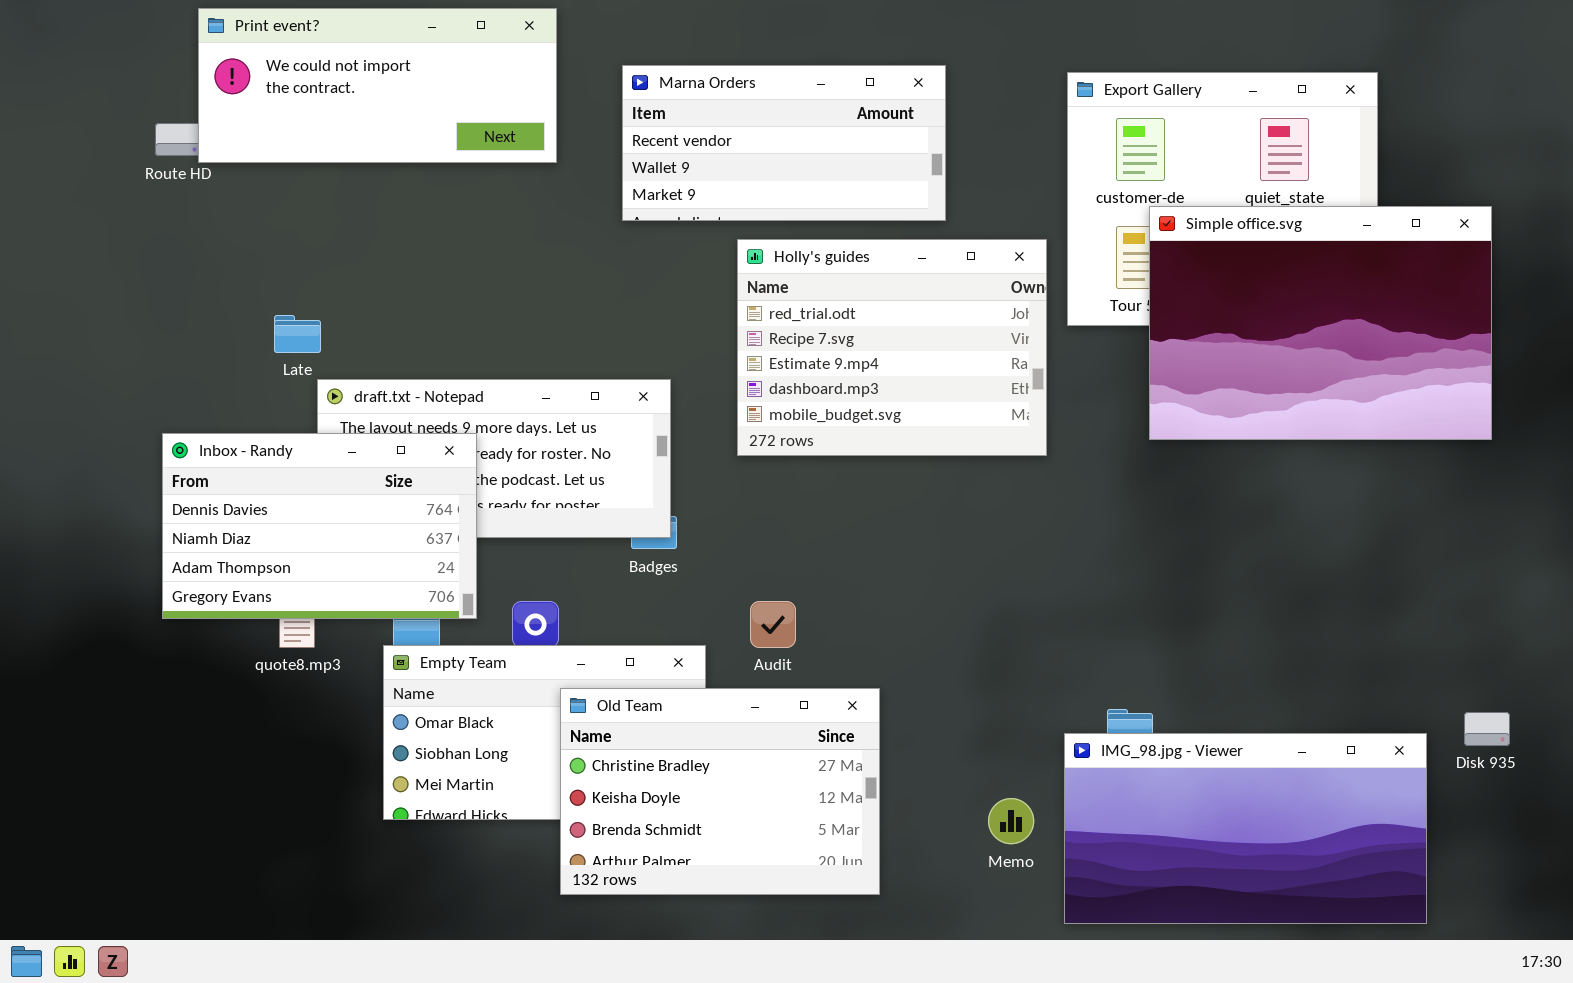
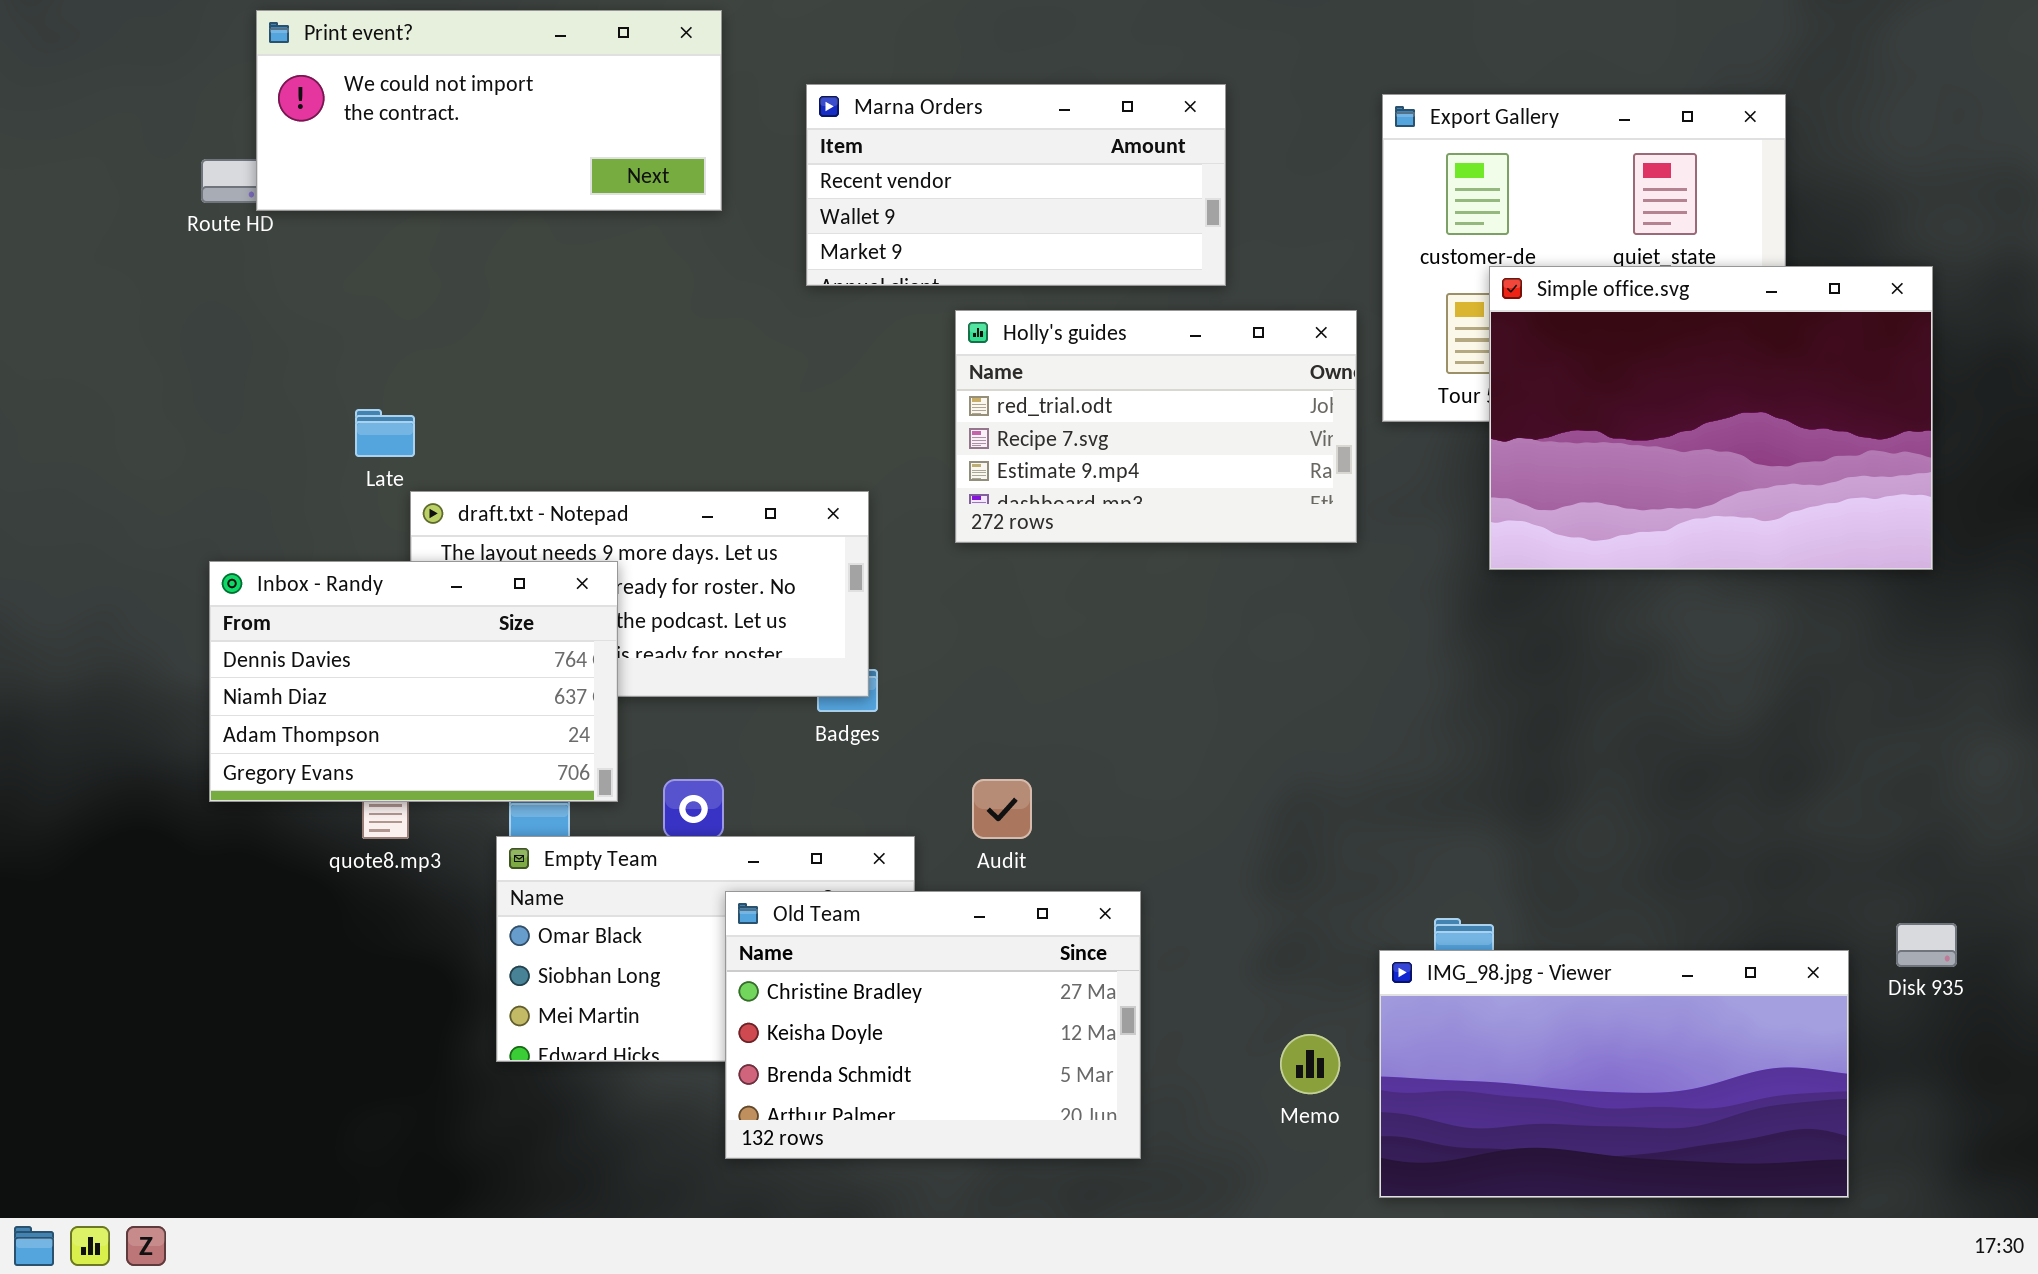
Holly's guides: [737,239,1047,456] -> [955,310,1357,543], resized

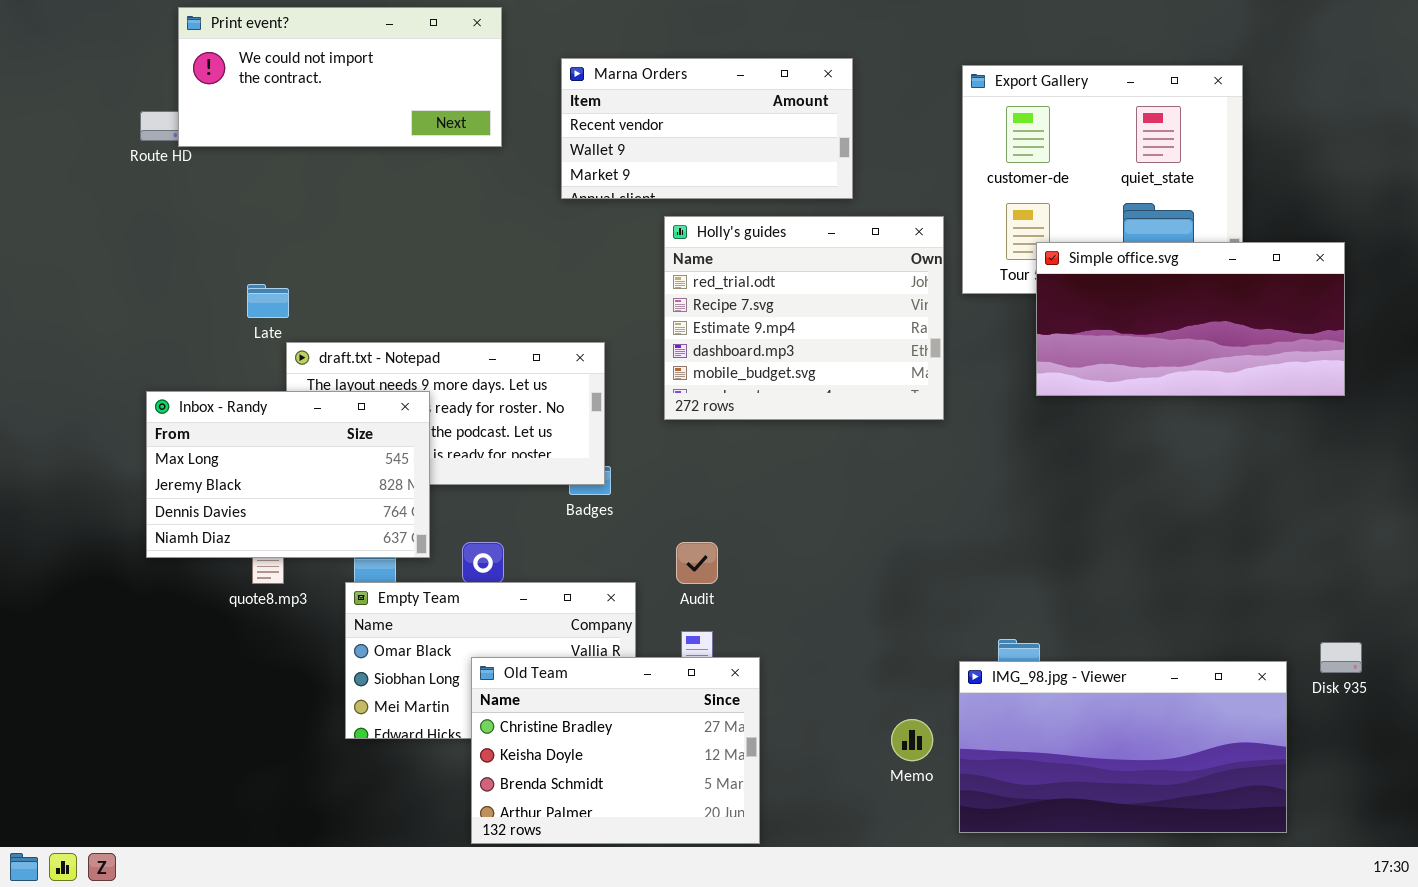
Simple office.svg: [1489,266,1933,570] -> [1036,242,1345,396], resized
Holly's guides: [955,310,1357,543] -> [664,216,944,420], resized
Inbox - Randy: [209,561,618,802] -> [146,391,430,558], scrolled up 2 rows
Old Team: [725,891,1141,1159] -> [471,657,760,844], moved

